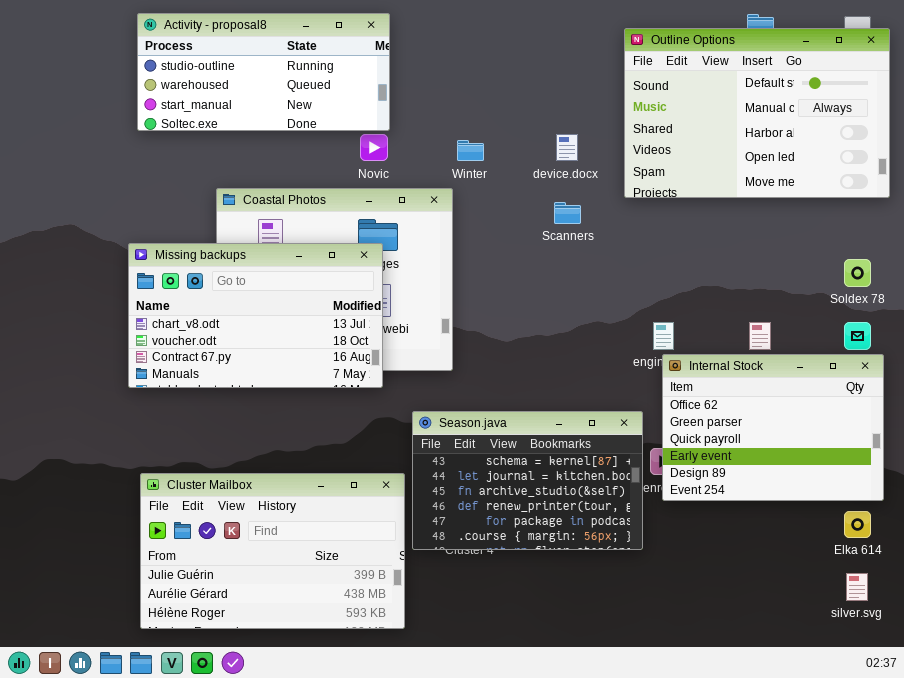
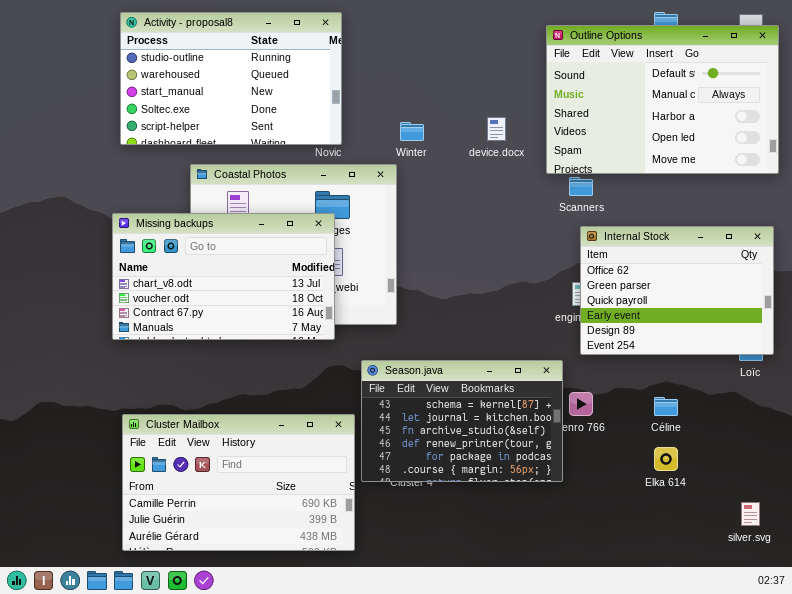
Activity - proposal8: [137,13,390,131] -> [120,12,342,145], resized
Scanners: [554,202,581,224] -> [569,177,593,196], moved
Internal Stock: [662,354,884,501] -> [580,226,774,355], moved
Cluster Mailbox: [140,473,405,629] -> [122,414,355,551], scrolled up 1 row
Elka 614: [844,511,871,538] -> [654,447,678,471], moved

